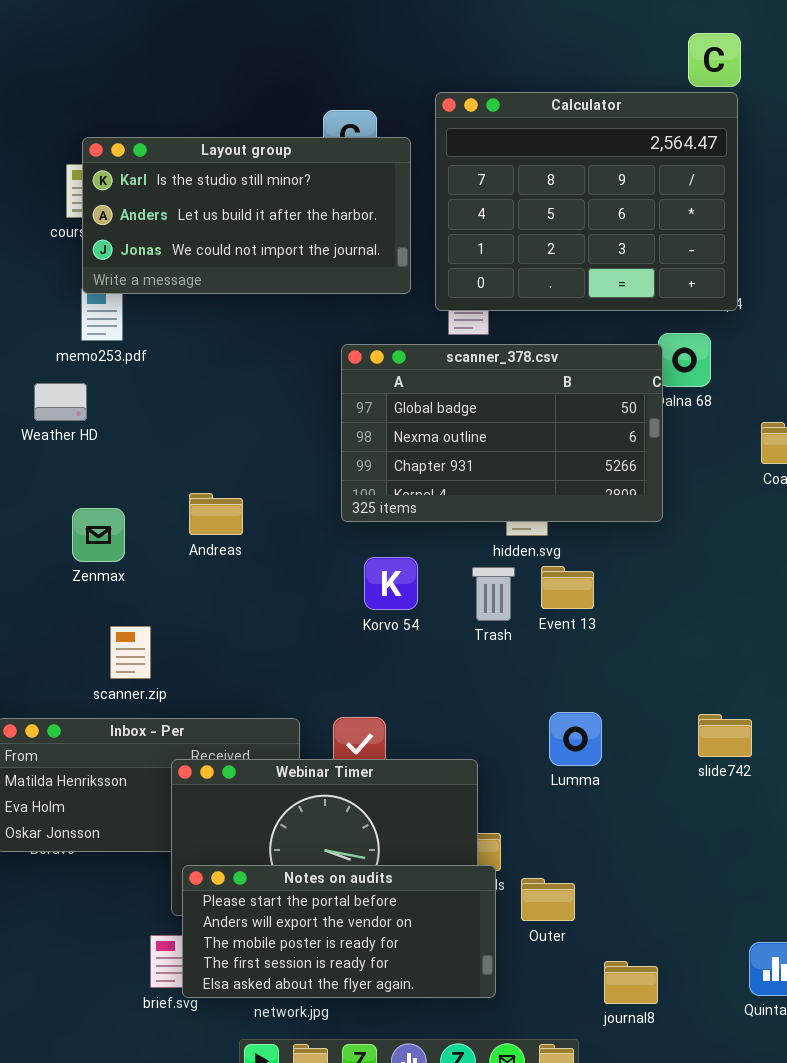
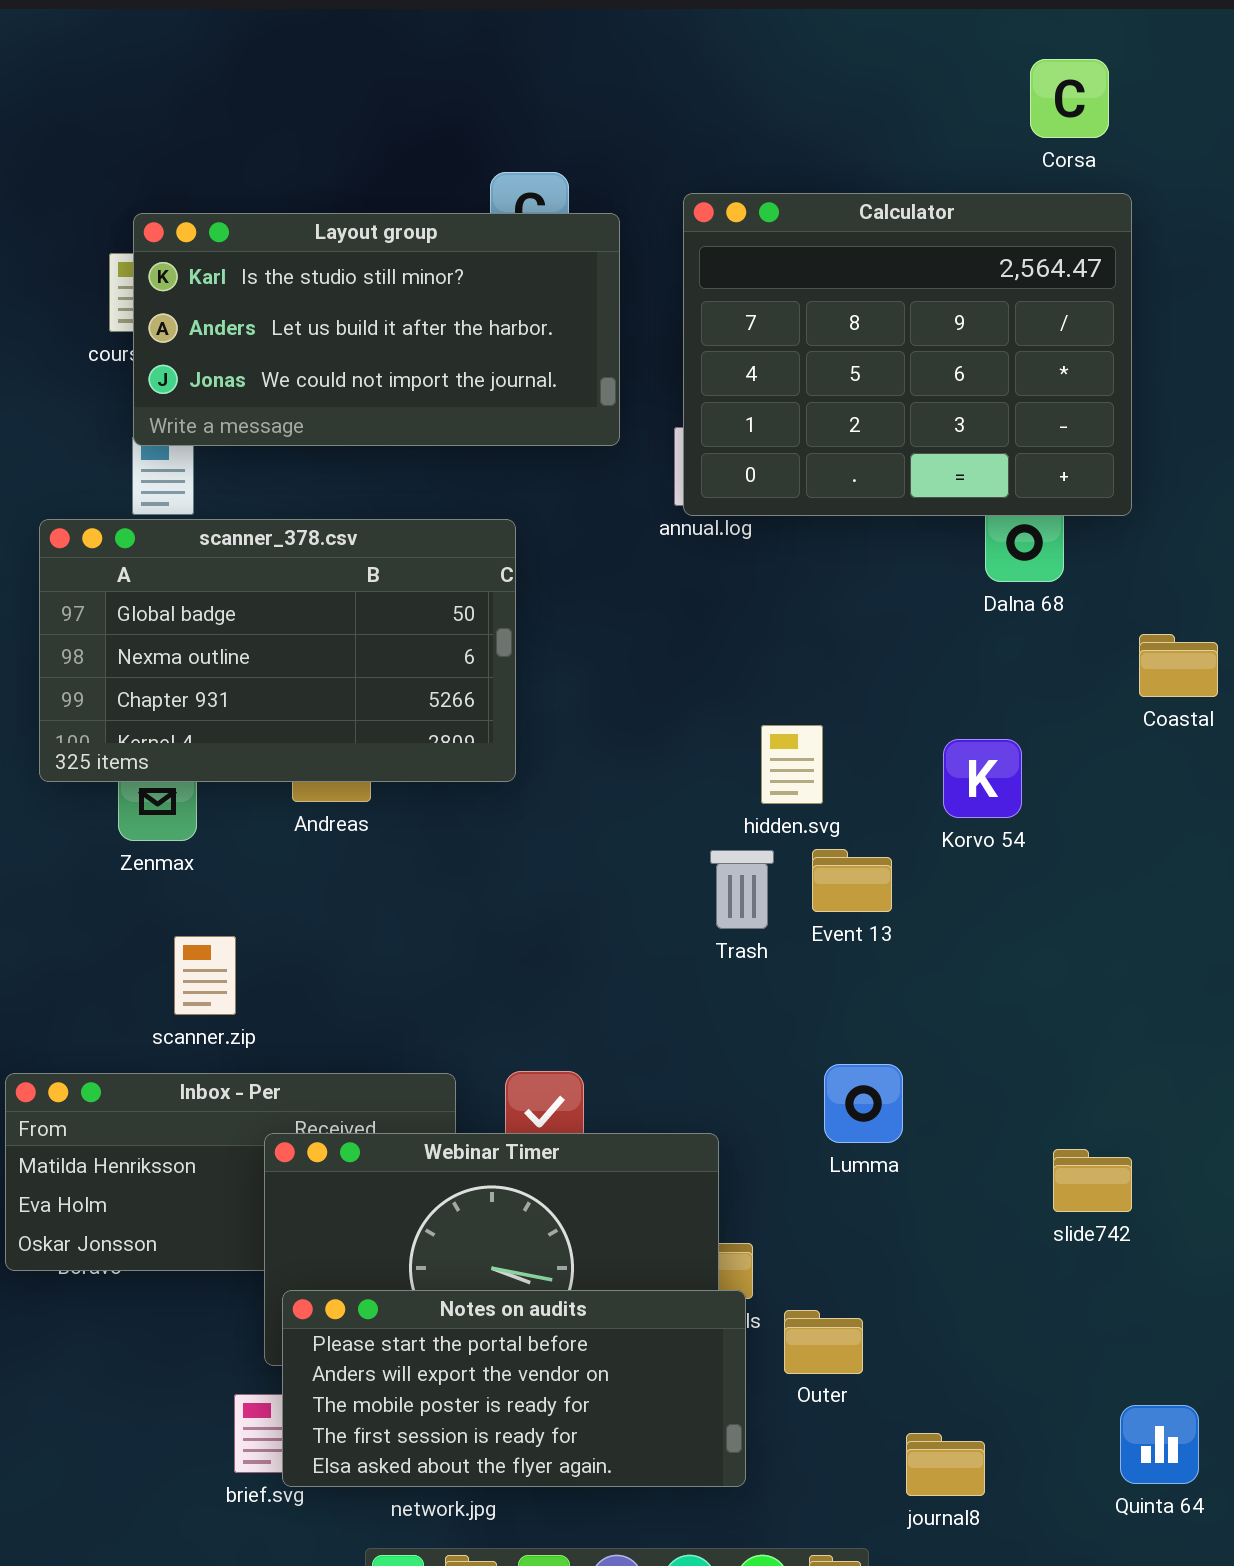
Calculator: [435,92,738,311] -> [683,193,1132,516], moved
scanner_378.csv: [341,344,663,522] -> [39,519,516,782], moved
Korvo 54: [364,557,418,610] -> [943,739,1022,818], moved
slide742: [698,714,752,757] -> [1053,1149,1132,1212], moved

